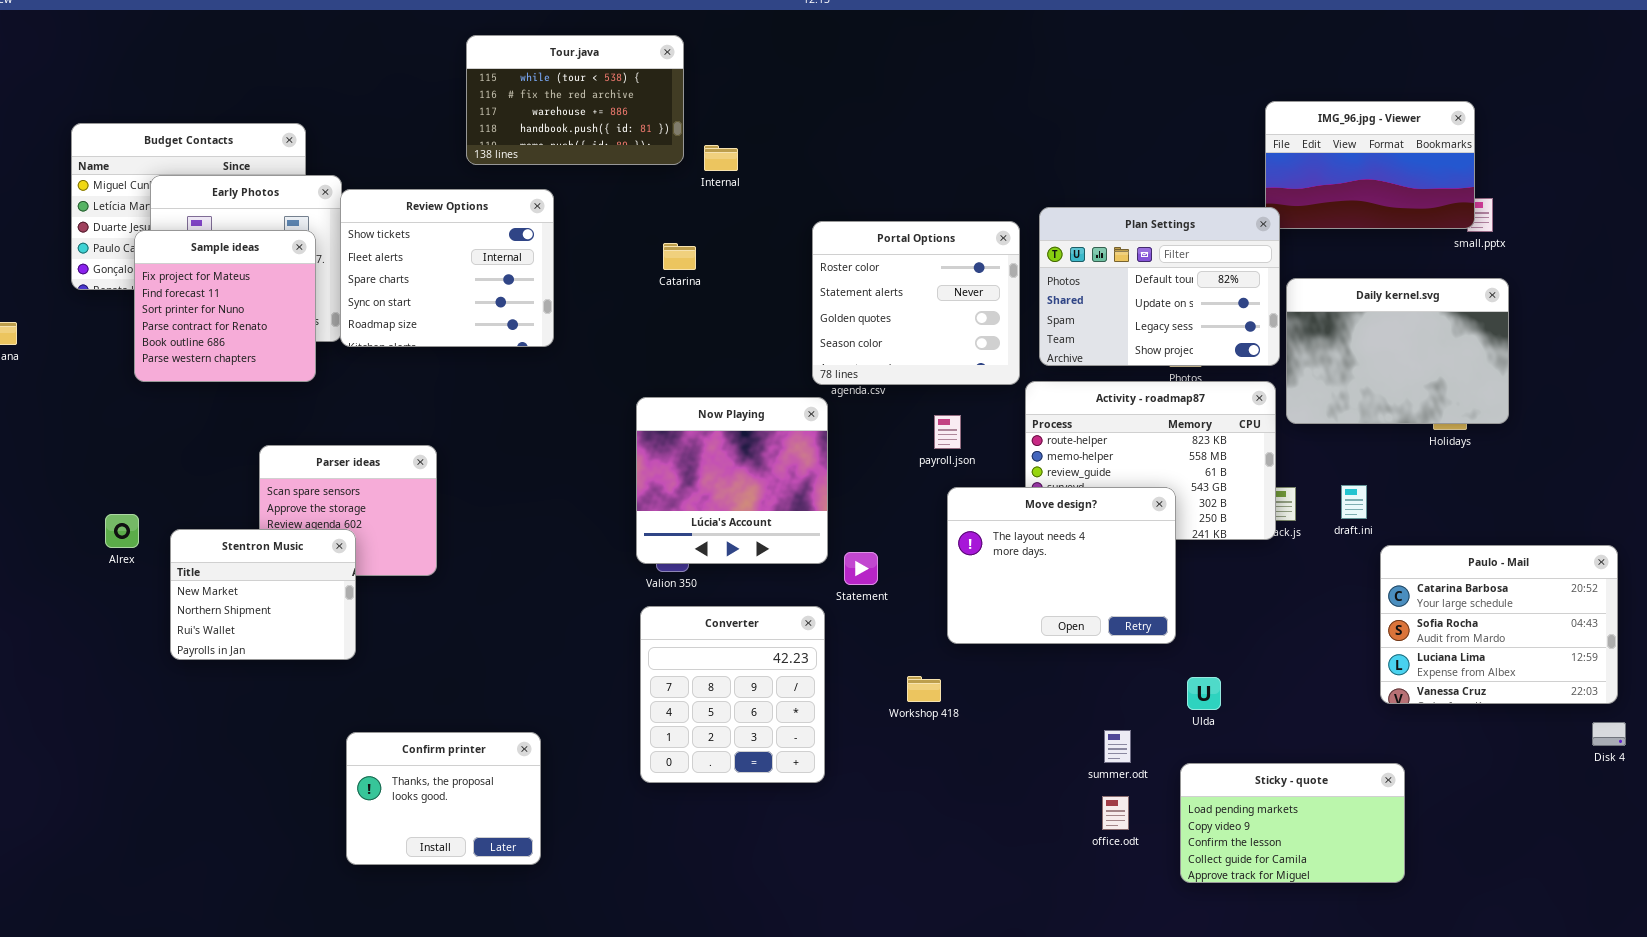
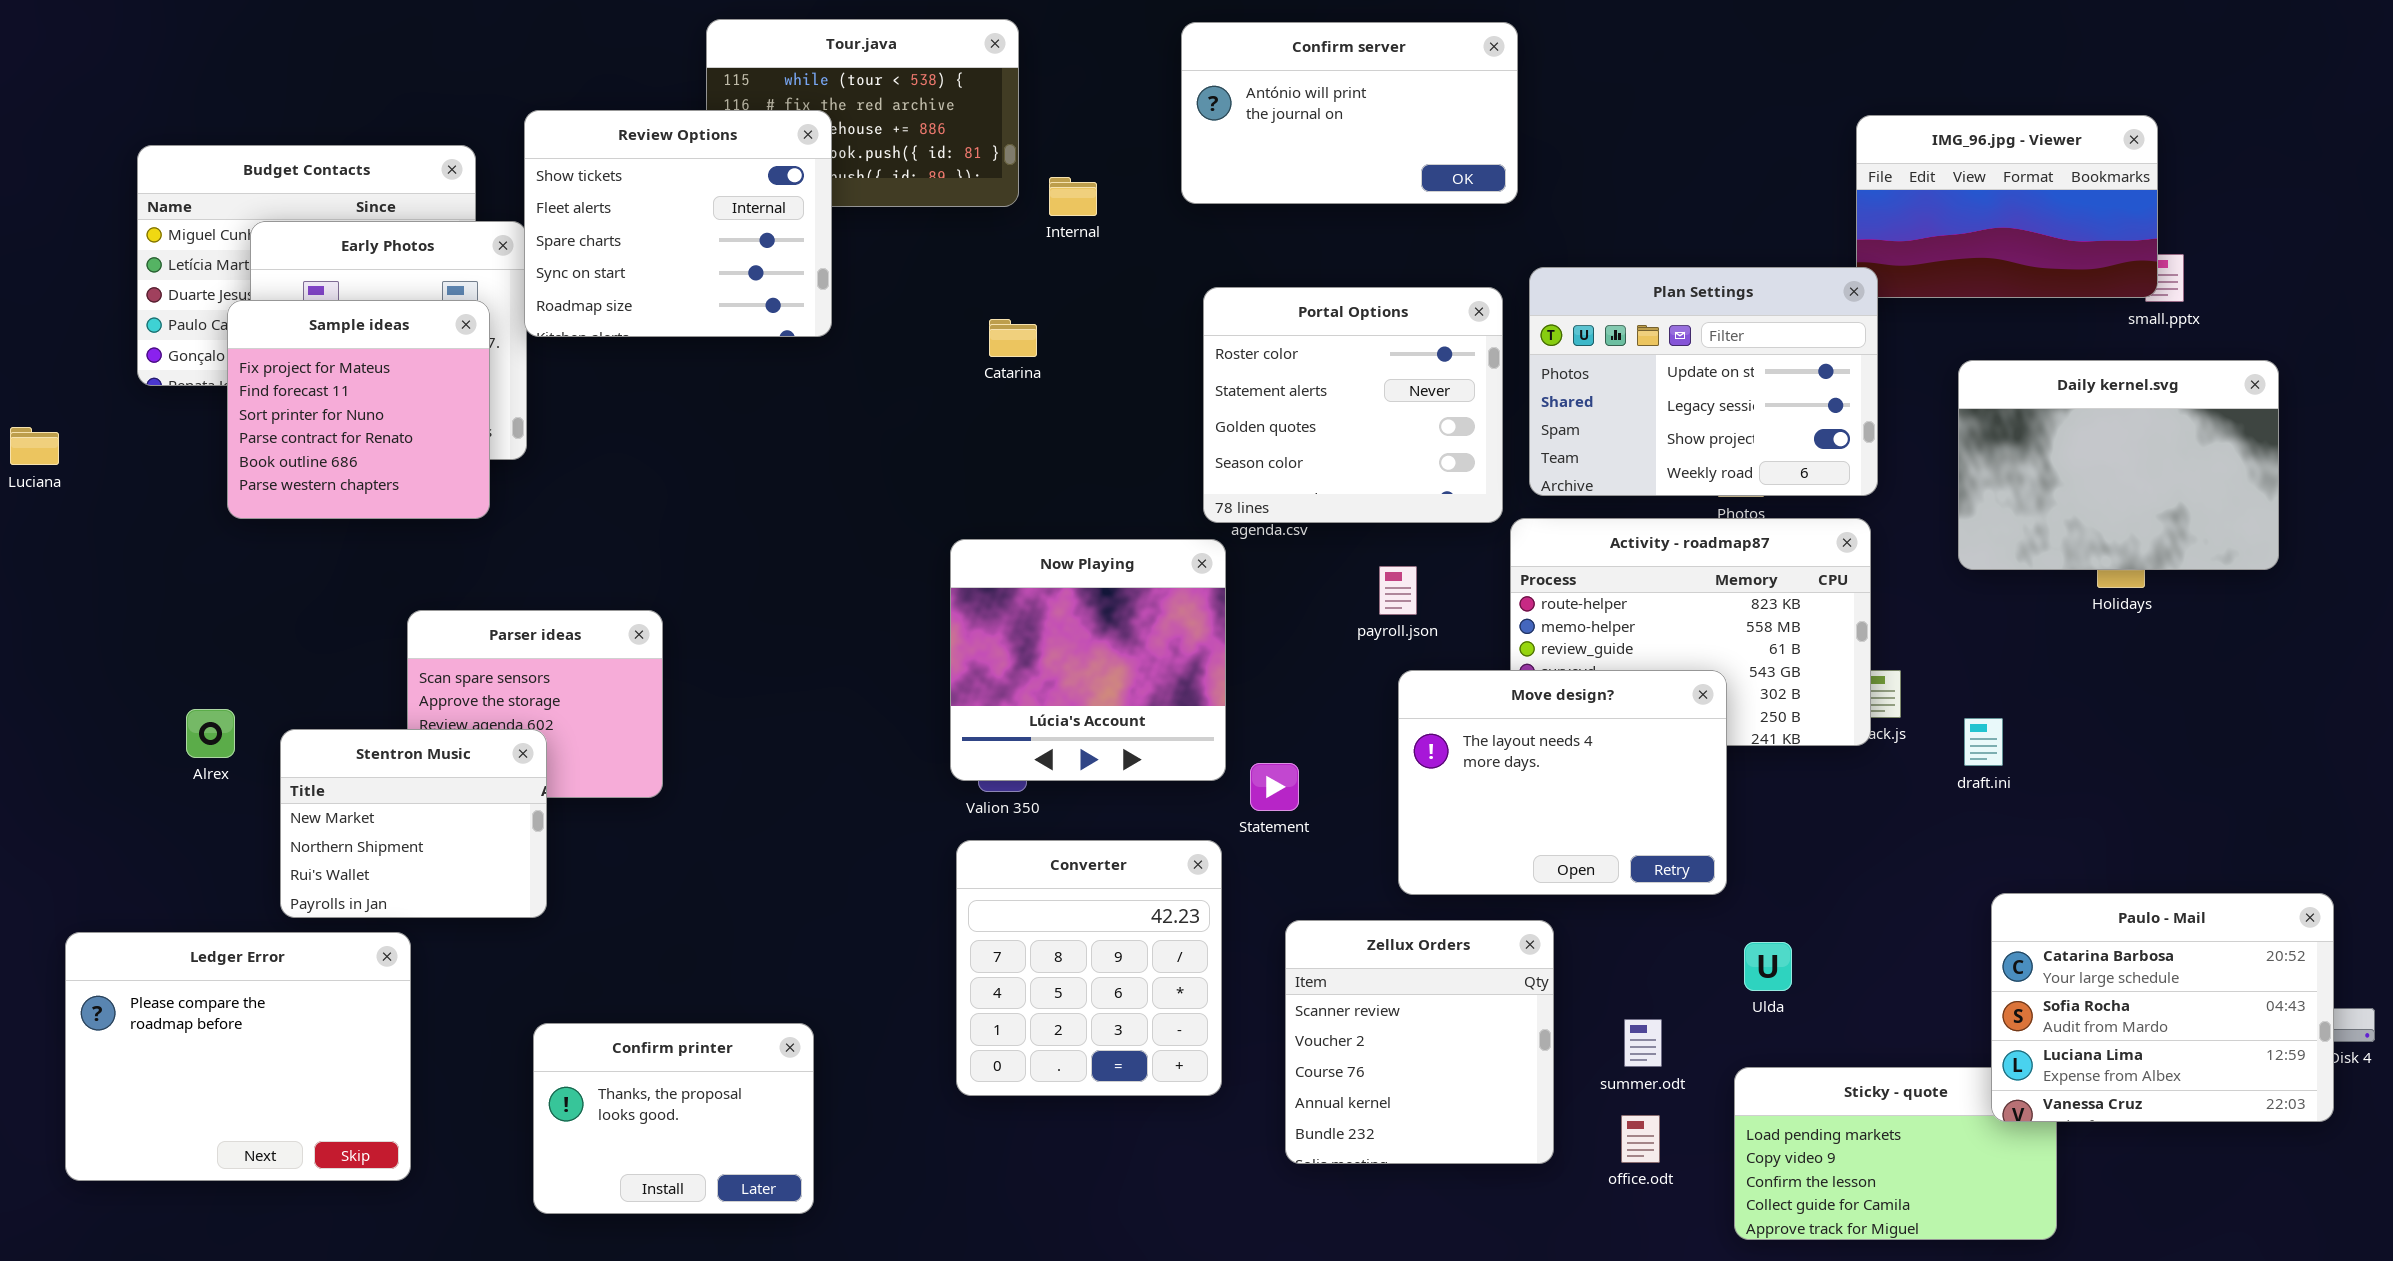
Confirm server: none -> [1181,22,1518,204], opened
Review Options: [340,189,554,347] -> [524,110,832,337], moved
Plan Settings: [1039,207,1280,366] -> [1529,267,1878,496], scrolled down 1 row
Daily kernel.svg: [1286,278,1509,424] -> [1958,360,2279,570], moved
draft.ini: [1341,485,1367,519] -> [1964,718,2003,766], moved
Paulo - Mail: [1380,545,1618,704] -> [1991,893,2334,1122], moved
Zellux Orders: none -> [1285,920,1554,1164], opened
Ledger Error: none -> [65,932,411,1181], opened

